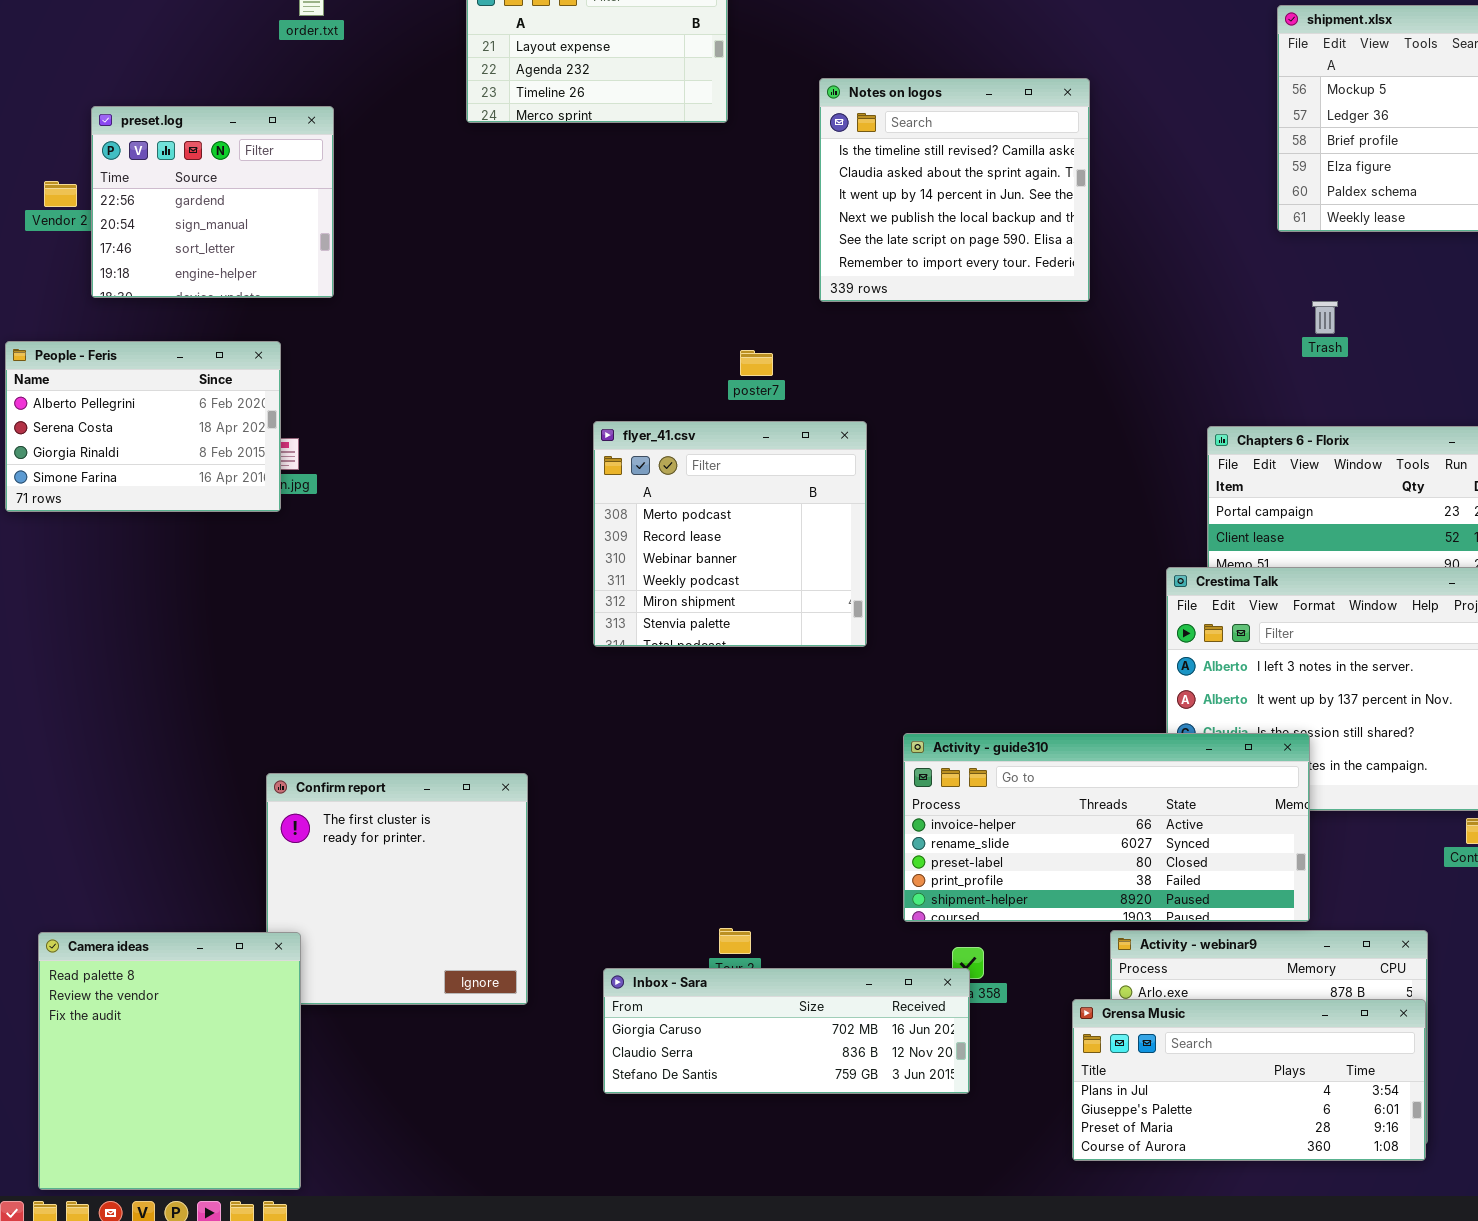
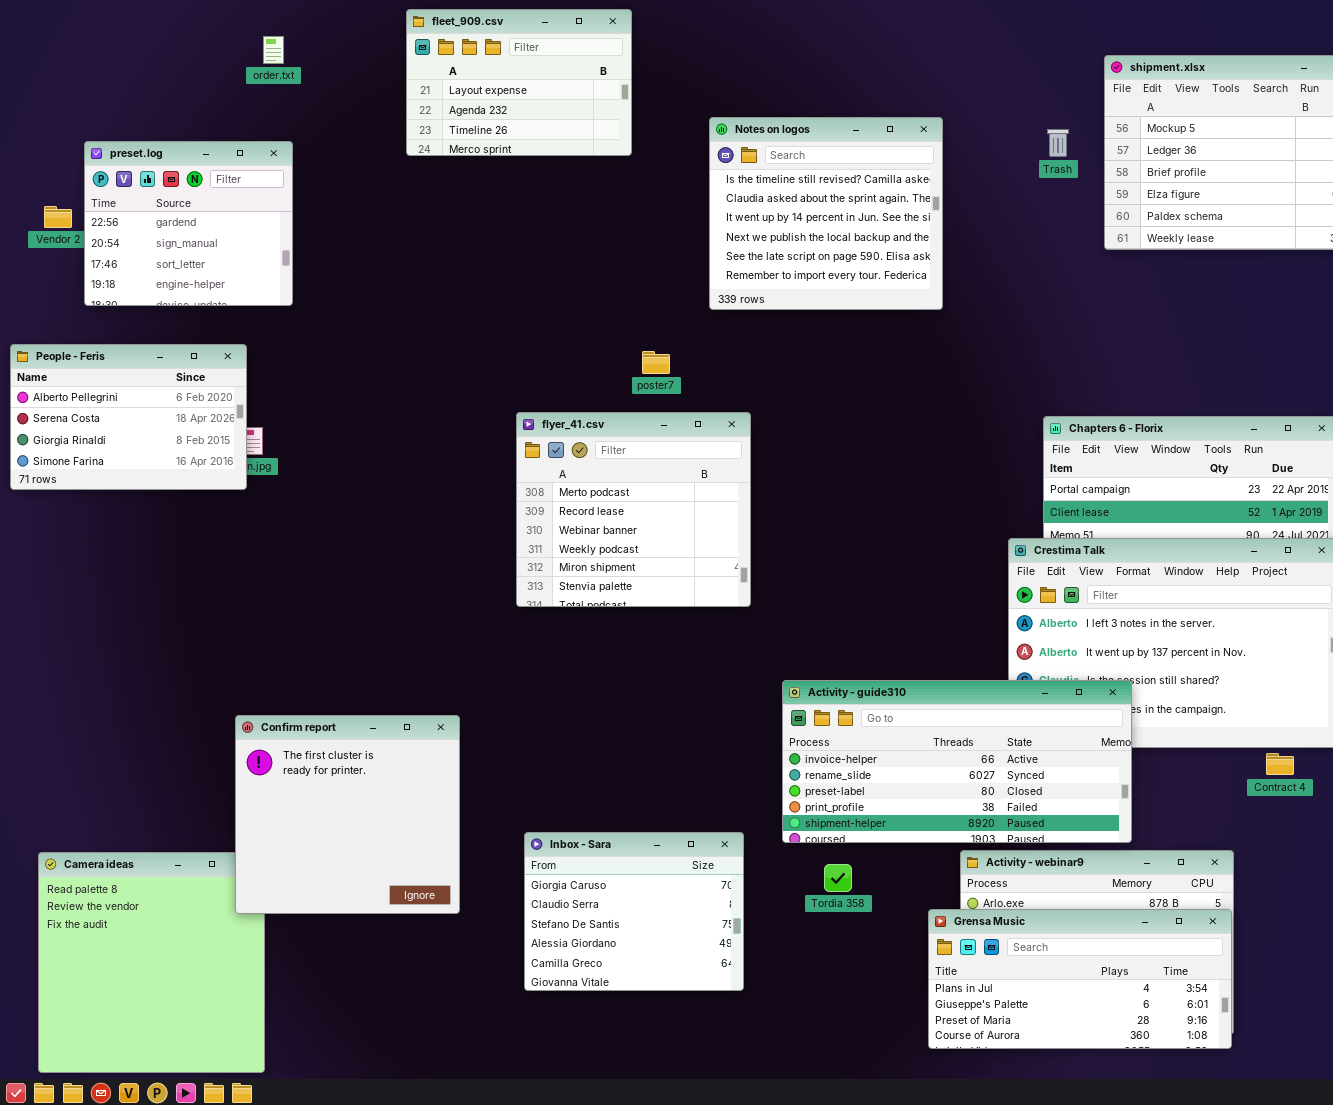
Trash: [1312,301,1338,334] -> [1047,129,1069,157], moved
Confirm report: [266,773,528,1005] -> [235,715,460,914], raised
Inbox - Sara: [603,968,970,1094] -> [524,832,744,991], resized

